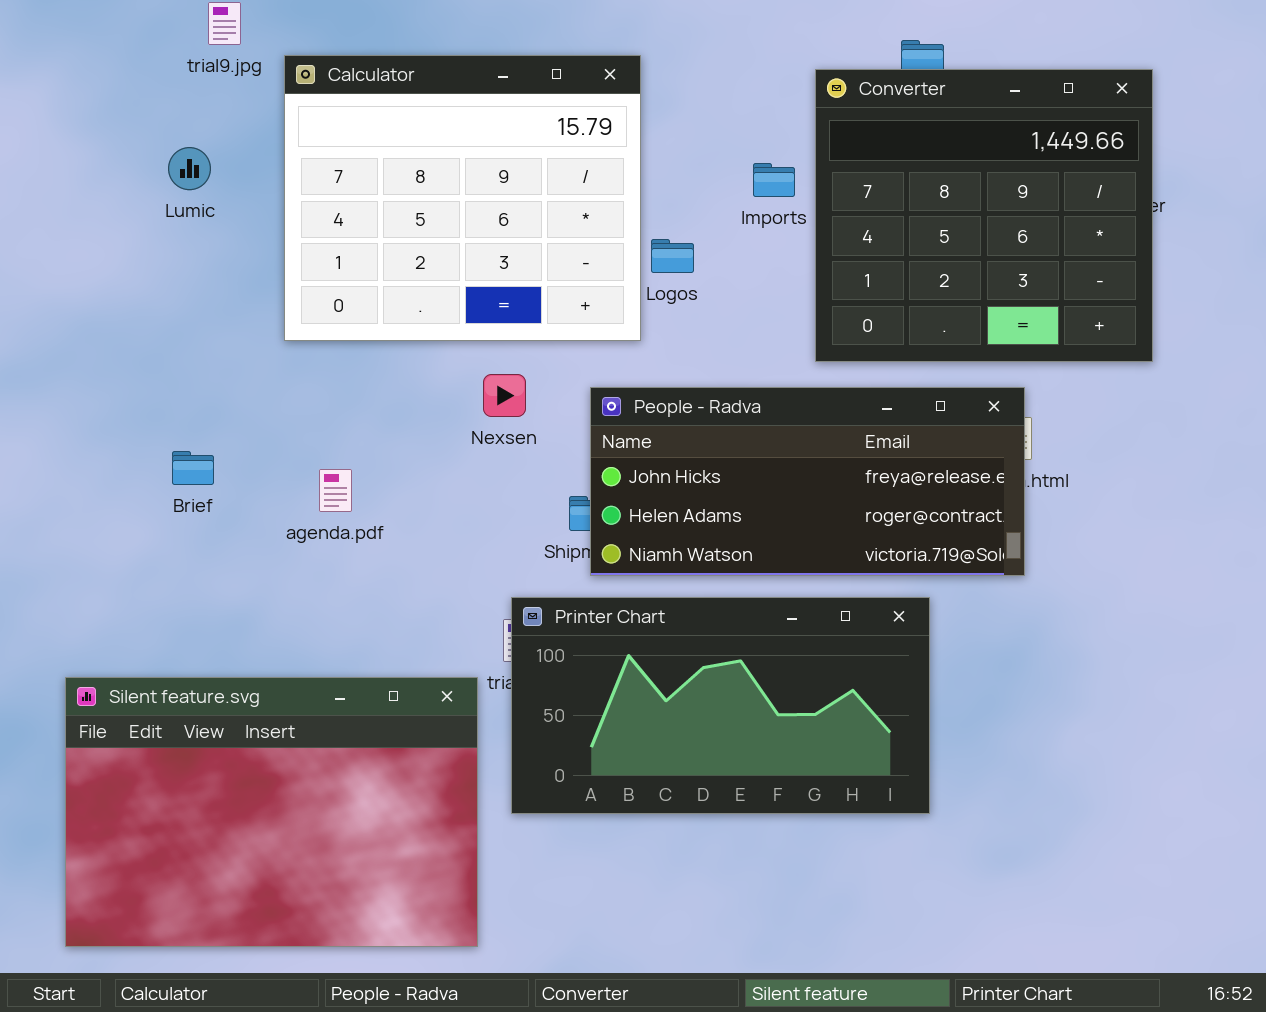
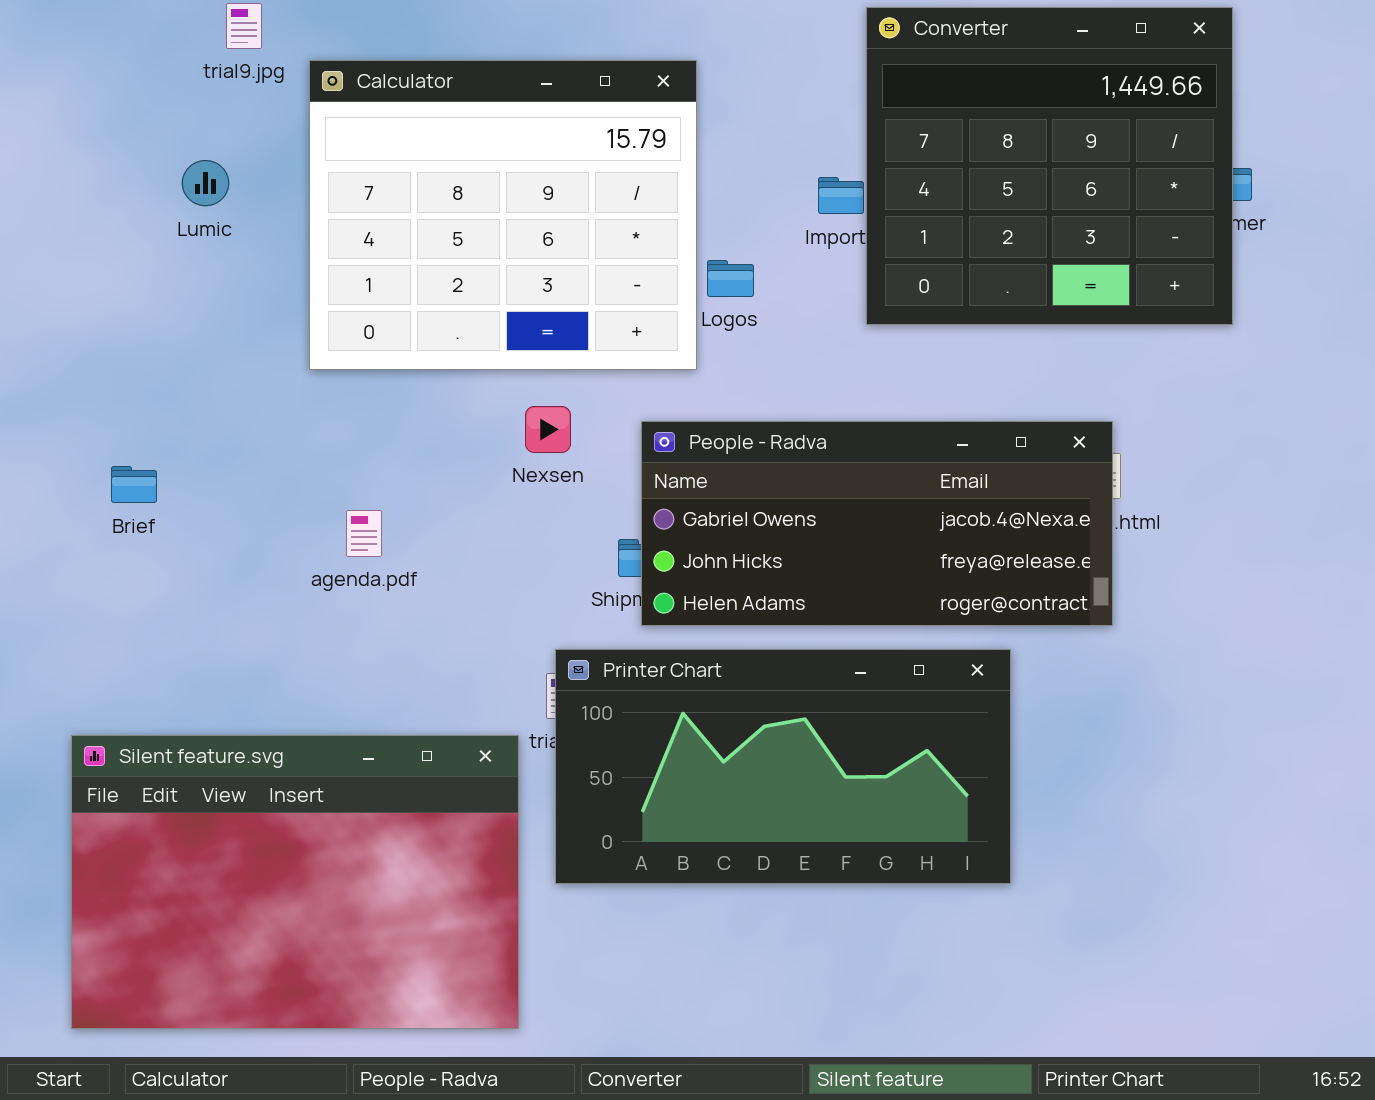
Converter: [815,69,1153,362] -> [866,7,1233,325], moved
People - Radva: [590,387,1025,576] -> [641,421,1113,626], scrolled up 1 row
Brief: [172,451,214,485] -> [111,466,157,503], moved

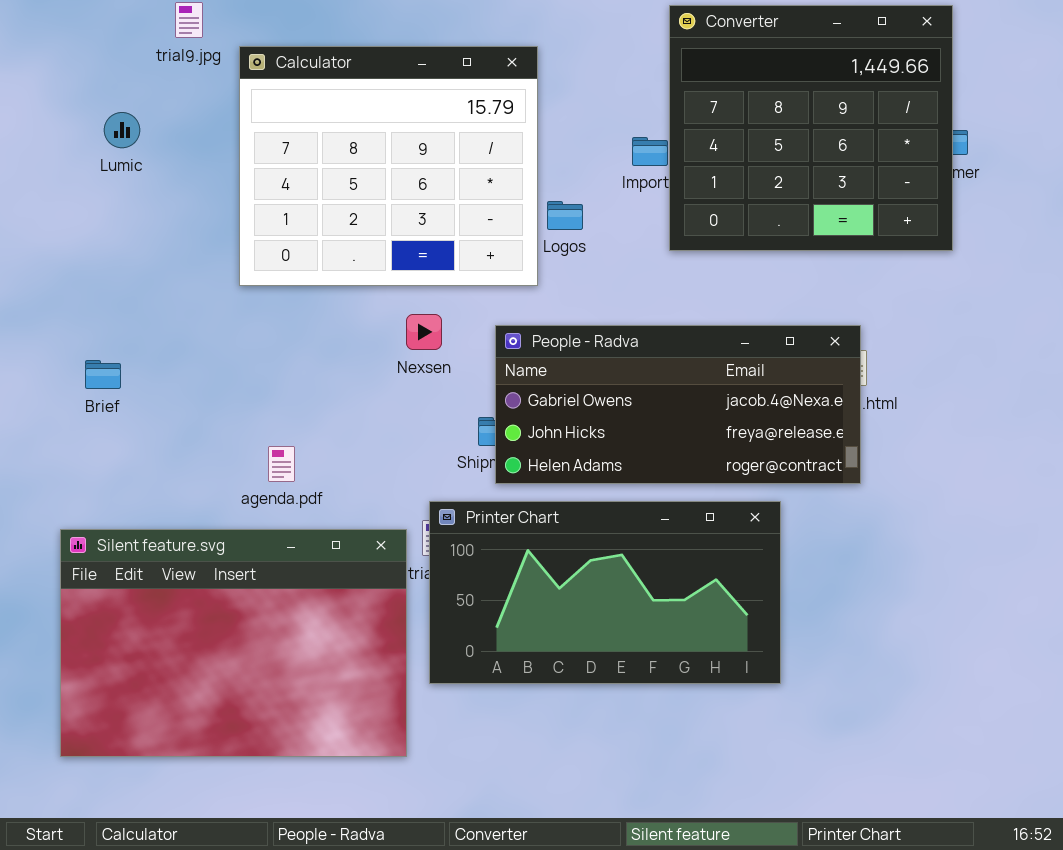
Lumic: [182,160,229,206] -> [104,112,140,148], moved
agenda.pdf: [346,510,382,557] -> [268,446,295,482], moved
Silent feature.svg: [71,735,519,1029] -> [60,529,407,757], moved

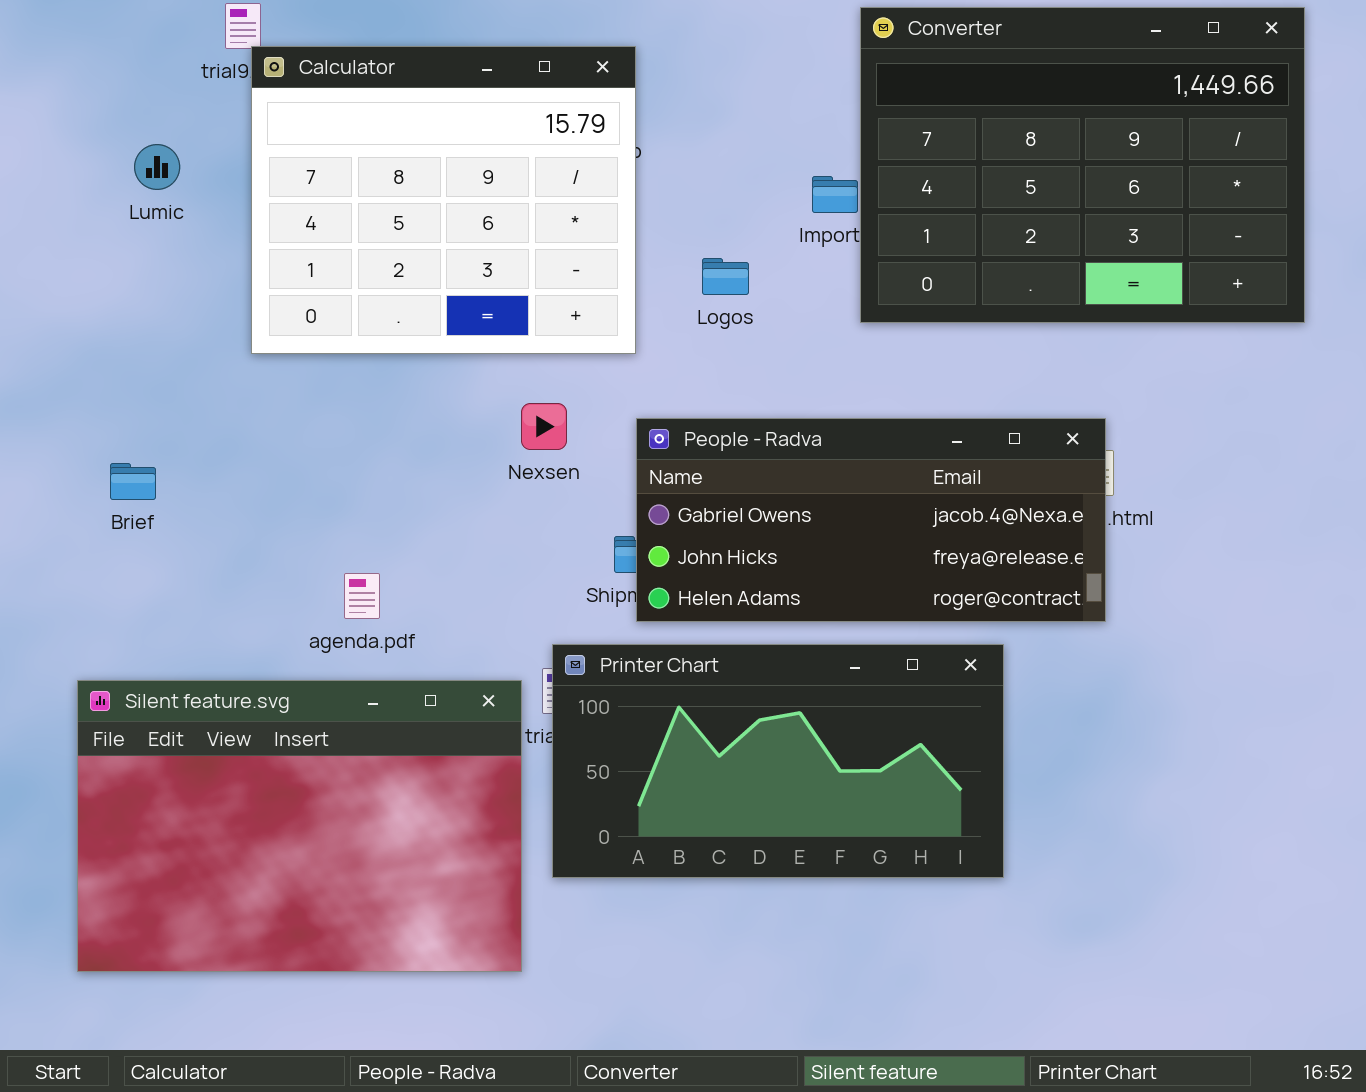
Converter: [669,5,953,251] -> [860,7,1305,323], resized
Calculator: [239,46,538,286] -> [251,46,636,354], moved

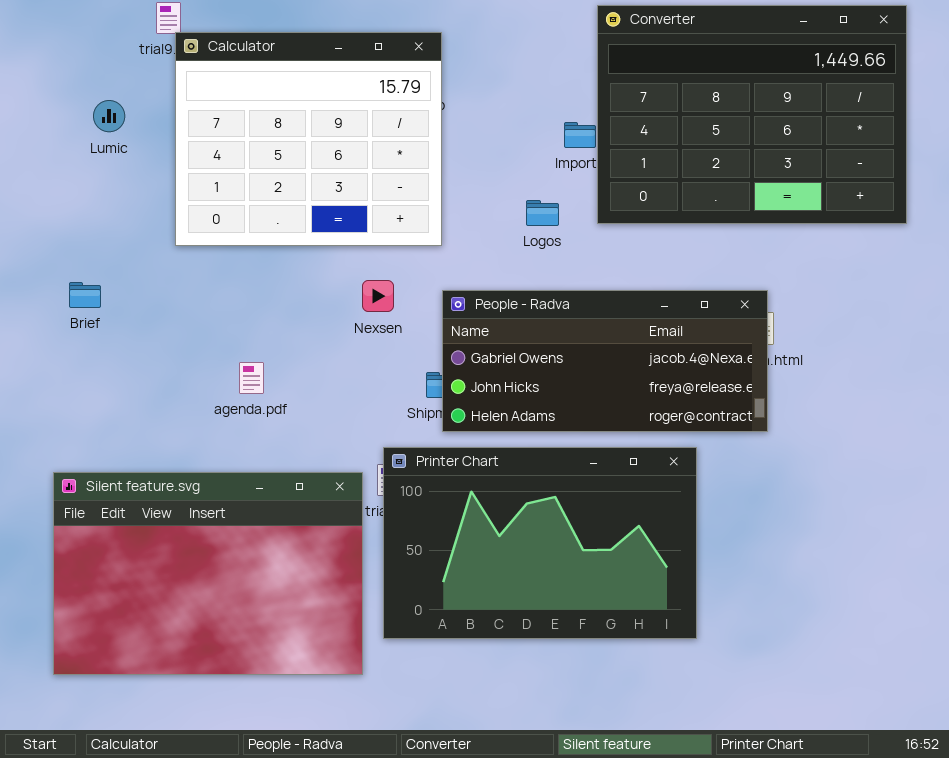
Logos: [702,258,749,295] -> [526,200,559,226], moved
Brief: [110,463,156,500] -> [69,282,101,308], moved
agenda.pdf: [344,573,380,619] -> [239,362,264,394], moved
Printer Chart: [552,644,1004,878] -> [383,447,697,639], resized

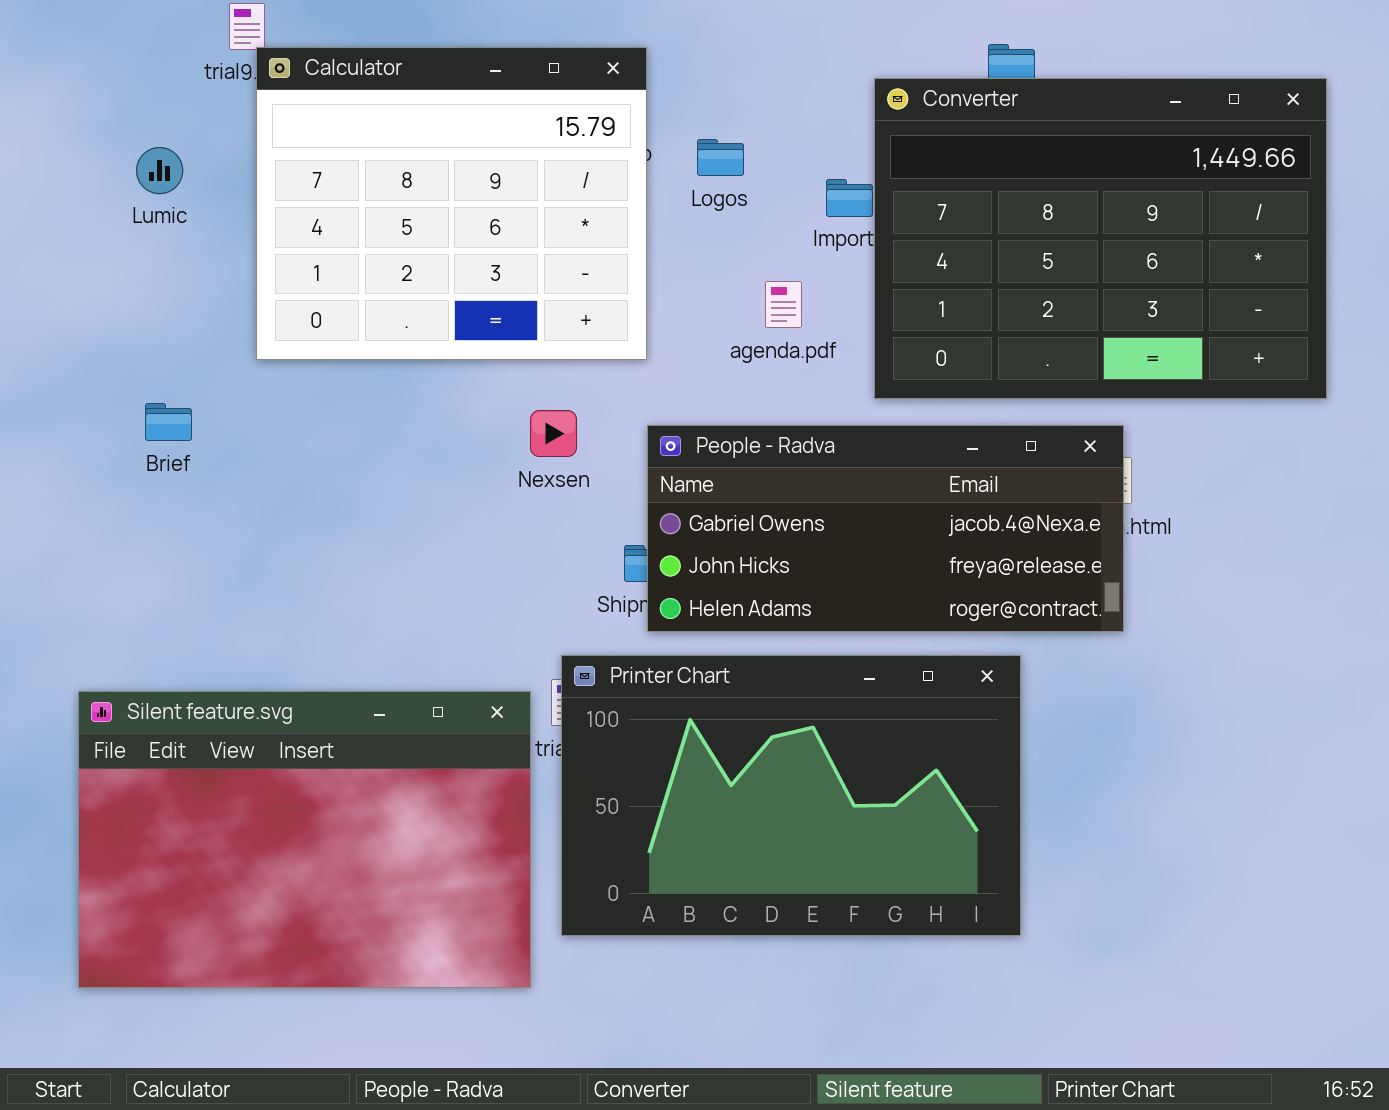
Converter: [597,5,907,224] -> [874,78,1327,399], moved
Logos: [526,200,559,226] -> [697,139,744,176], moved
Brief: [69,282,101,308] -> [145,403,192,441], moved
agenda.pdf: [239,362,264,394] -> [765,281,802,328], moved

